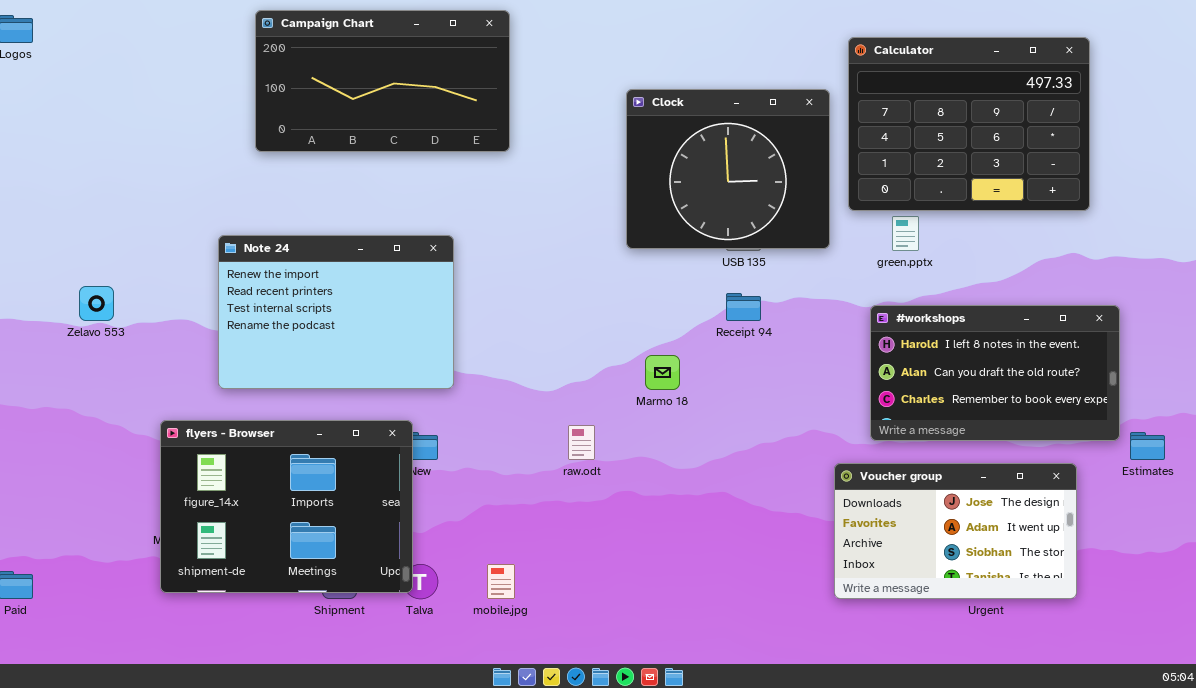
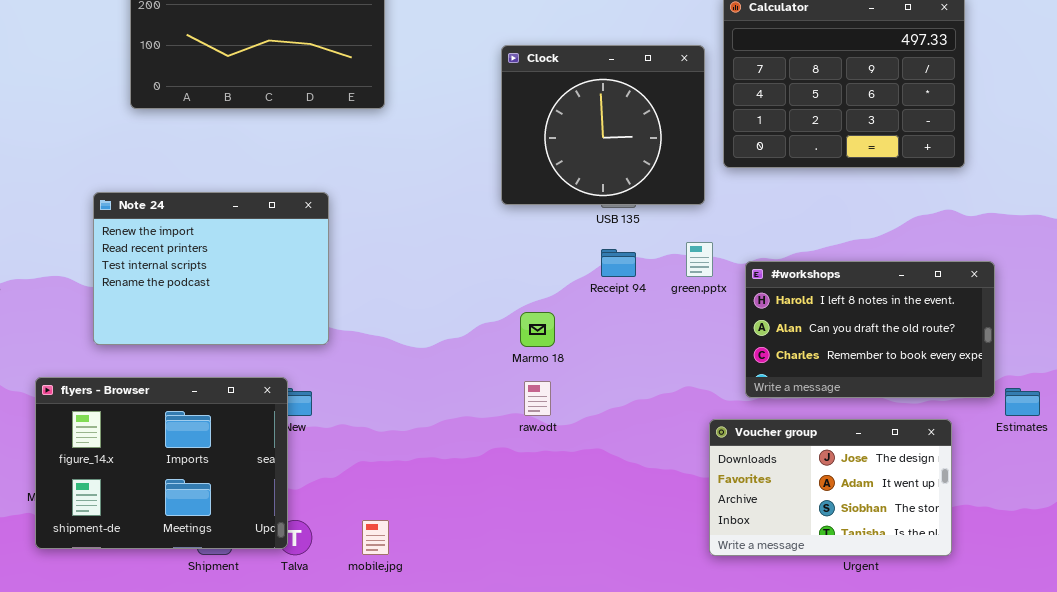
green.pptx: [892,216,919,251] -> [686,242,713,277], moved
raw.odt: [568,425,595,460] -> [524,381,551,416], moved

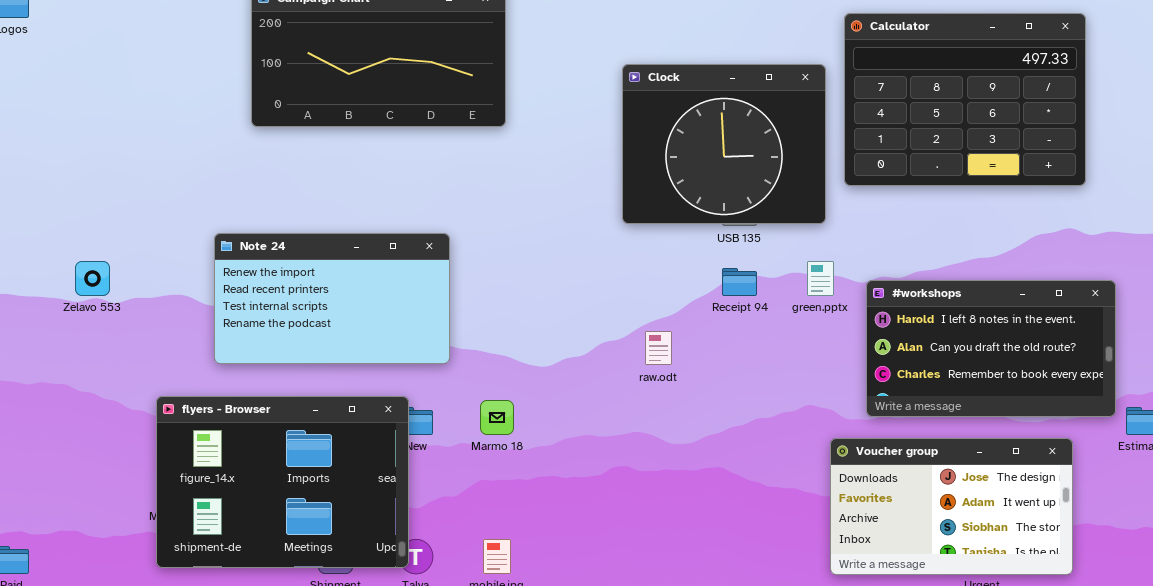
Note 24: [93,192,329,345] -> [214,233,450,364], resized
Marmo 18: [520,312,555,347] -> [480,400,514,435], moved
raw.odt: [524,381,551,416] -> [645,331,672,365], moved

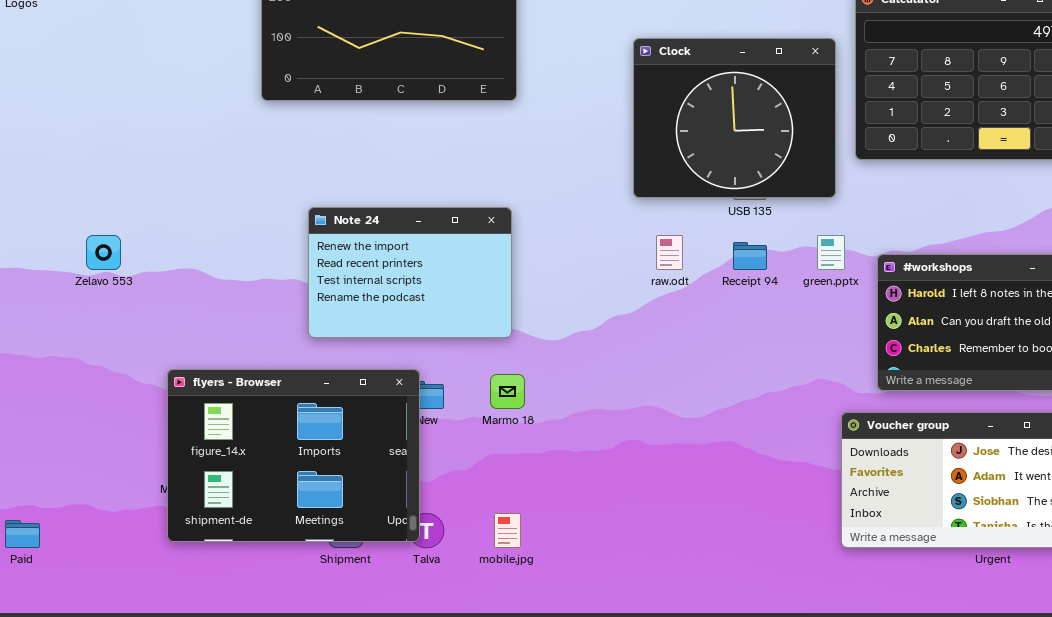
Note 24: [214,233,450,364] -> [308,207,512,338], moved, resized
raw.odt: [645,331,672,365] -> [656,235,683,270], moved

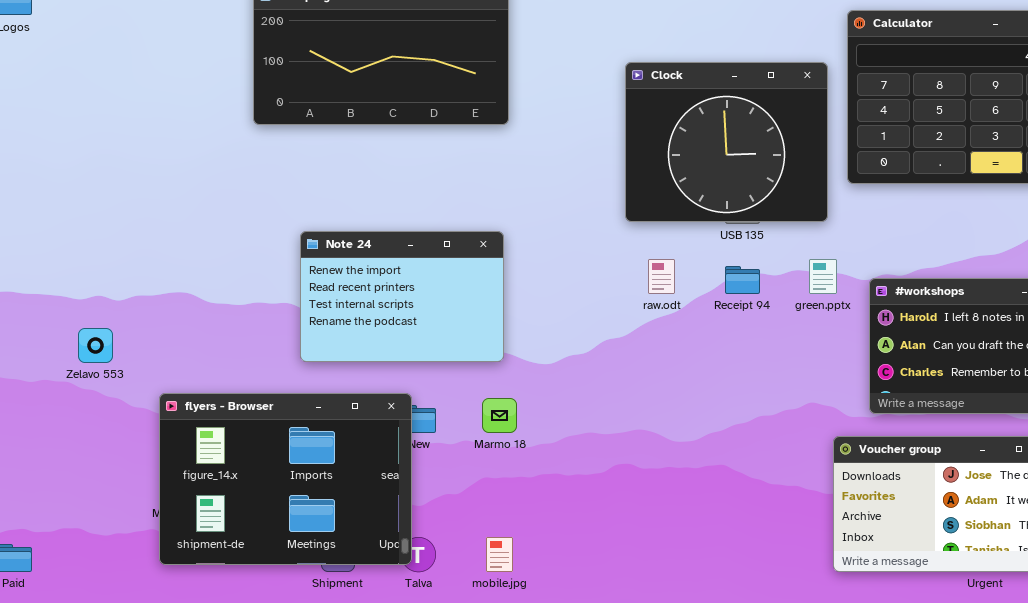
Zelavo 553: [86,235,121,270] -> [78,328,113,363], moved

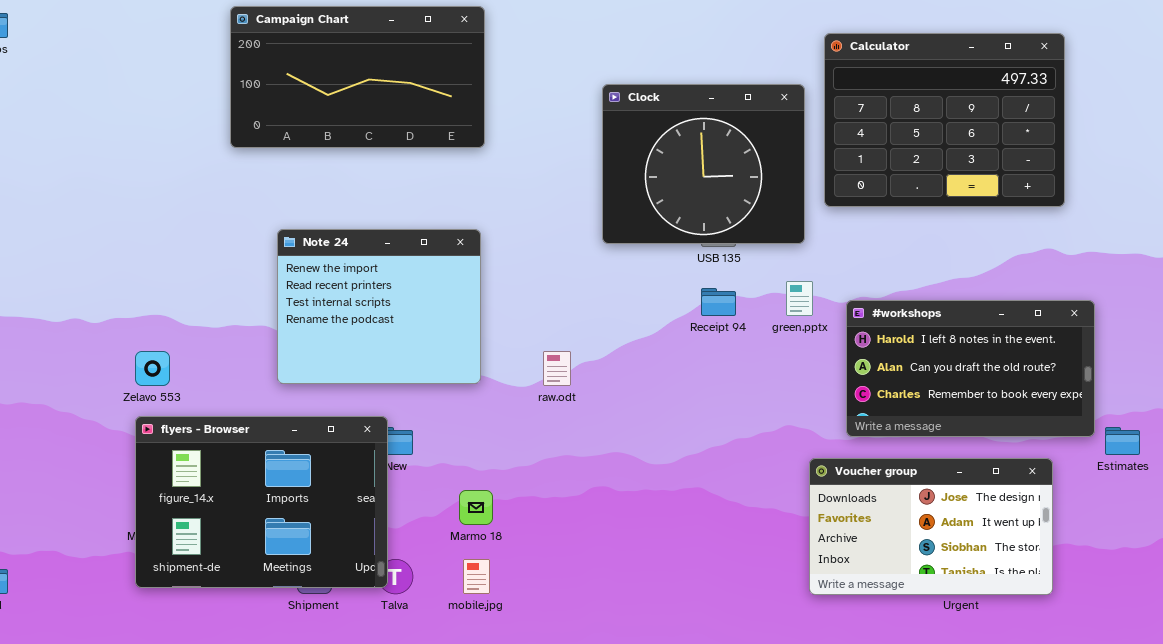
Note 24: [300,231,504,362] -> [277,229,481,384], resized
raw.odt: [648,259,675,294] -> [543,351,571,386], moved
Zelavo 553: [78,328,113,363] -> [135,351,170,386], moved
Marmo 18: [482,398,517,433] -> [459,490,493,525], moved

